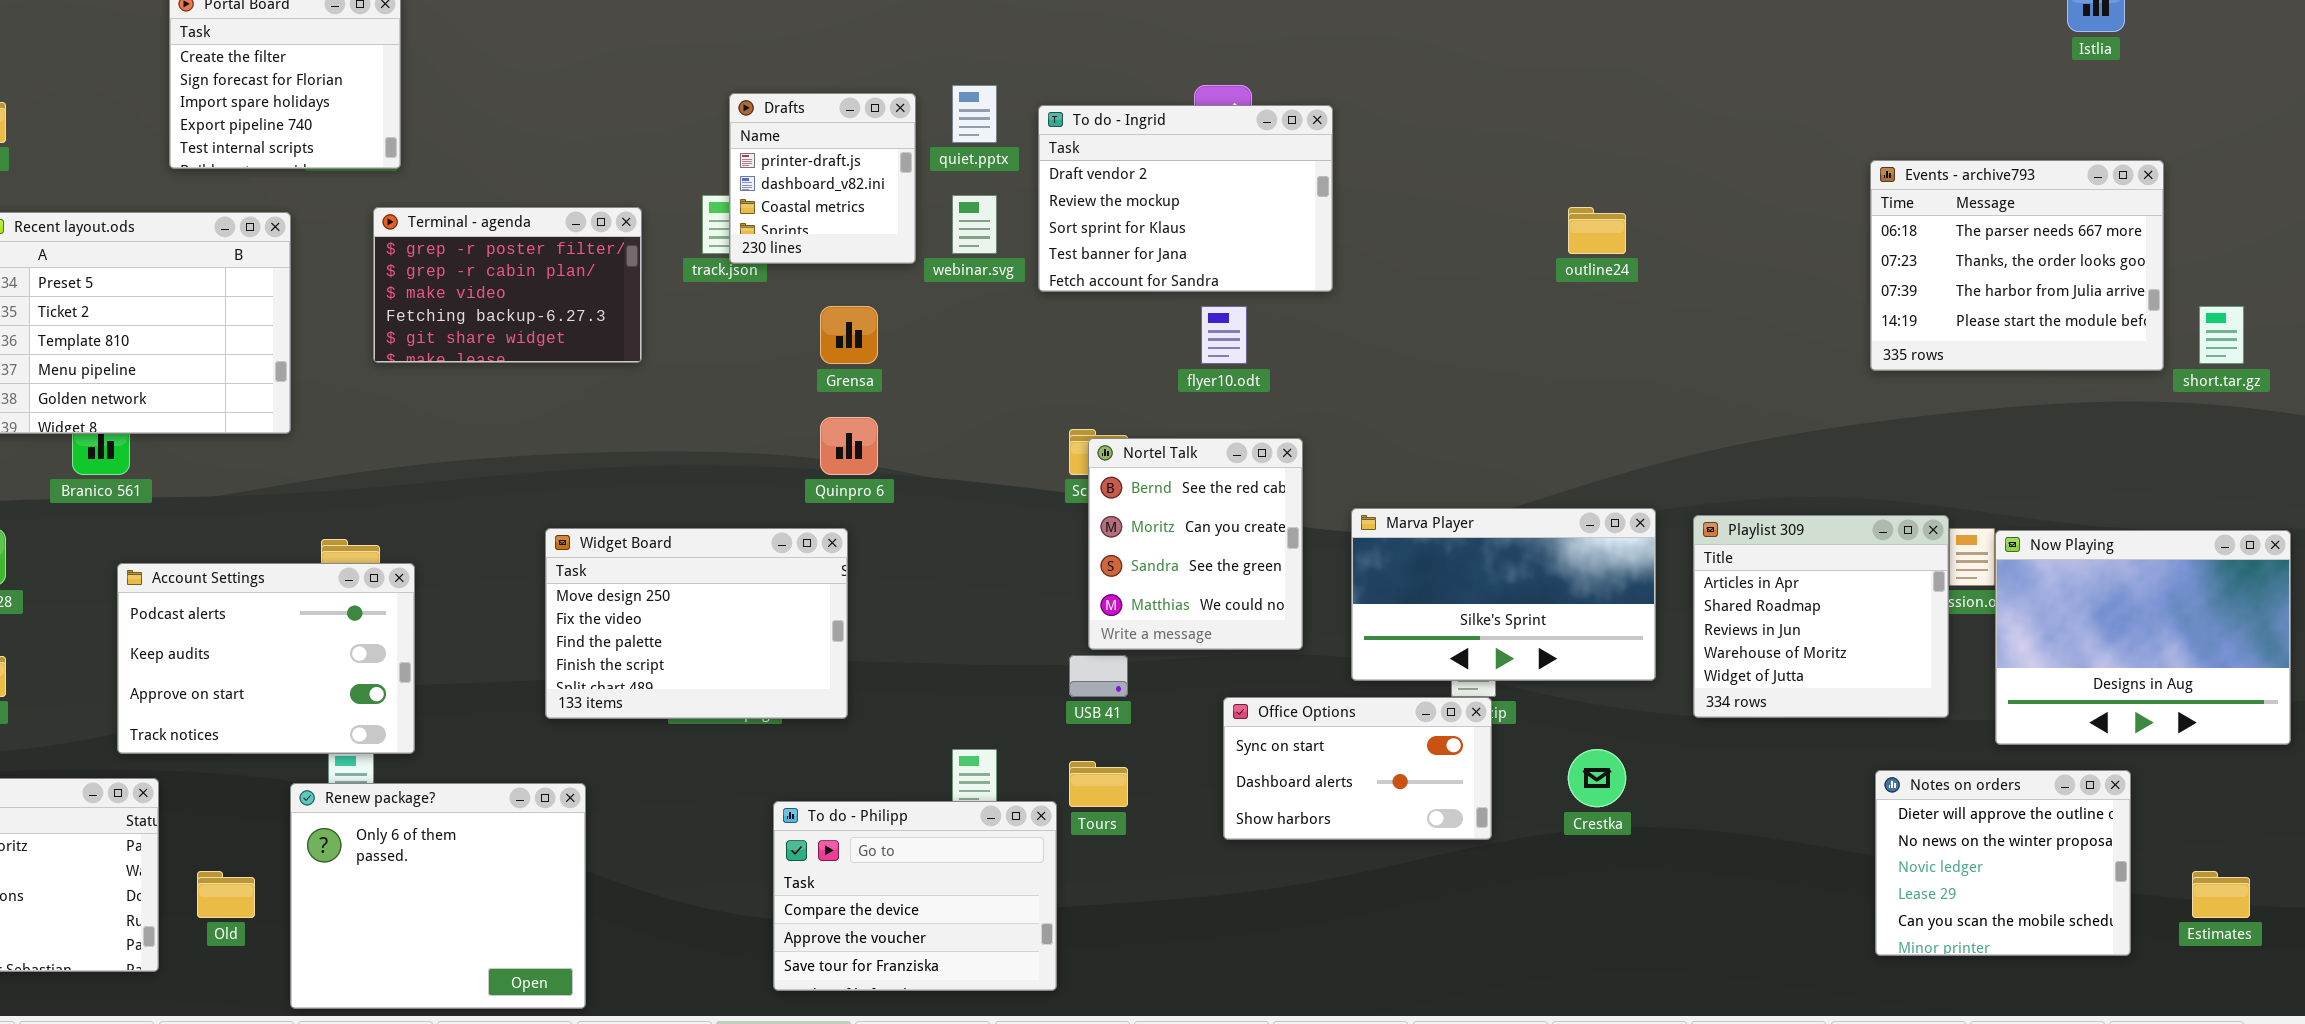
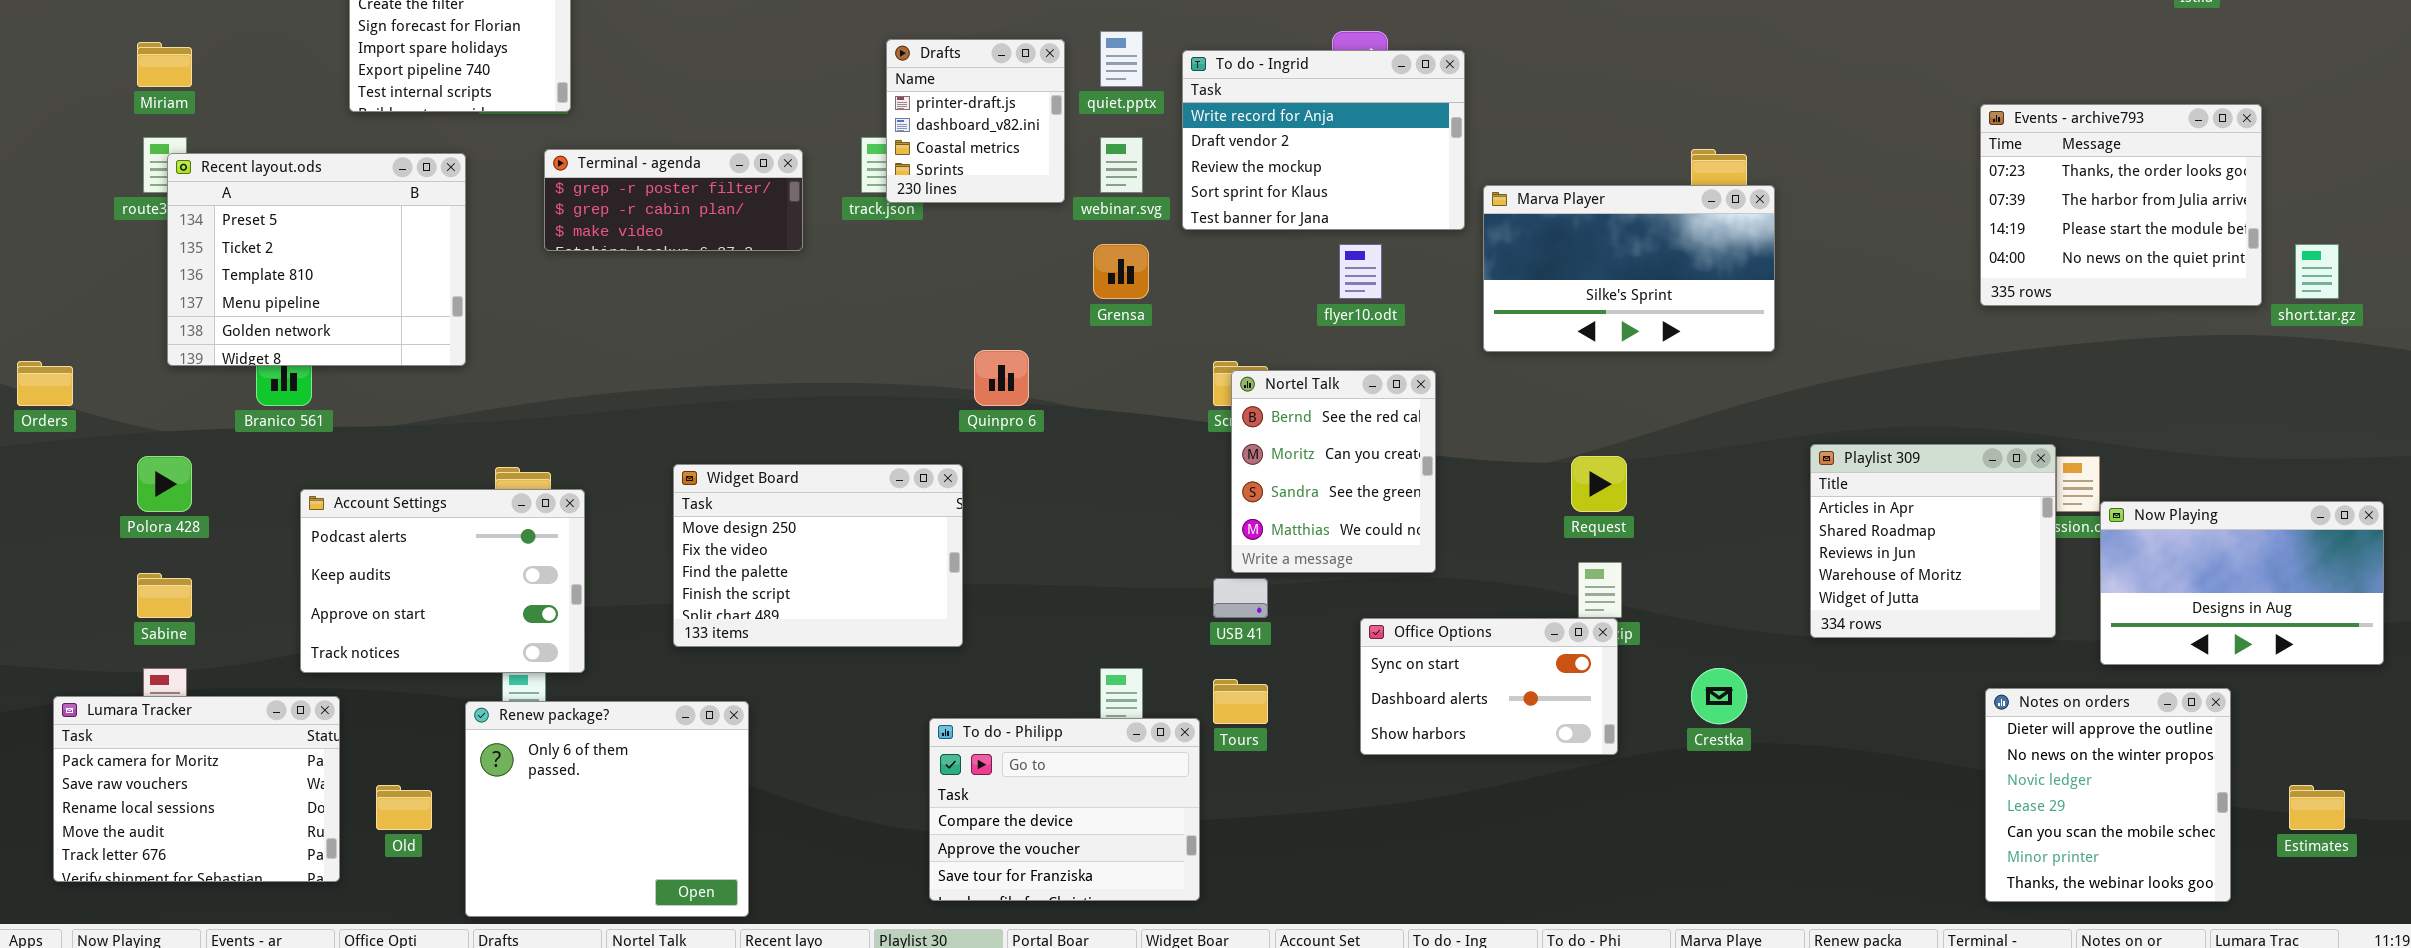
To do - Ingrid: [1038,105,1333,292] -> [1182,50,1465,230], scrolled up 1 row
Events - archive793: [1870,160,2164,371] -> [1980,104,2262,306], scrolled down 1 row
Terminal - agenda: [373,207,642,363] -> [544,149,803,251], resized
Grensa: [820,306,878,364] -> [1093,244,1149,299], moved
Marva Player: [1351,508,1656,681] -> [1483,185,1775,352], moved
Widget Board: [545,528,848,719] -> [673,464,963,647], moved
Now Playing: [1995,530,2291,745] -> [2100,501,2384,665], resized
Notes on orders: [1875,770,2131,956] -> [1985,688,2231,902], resized

